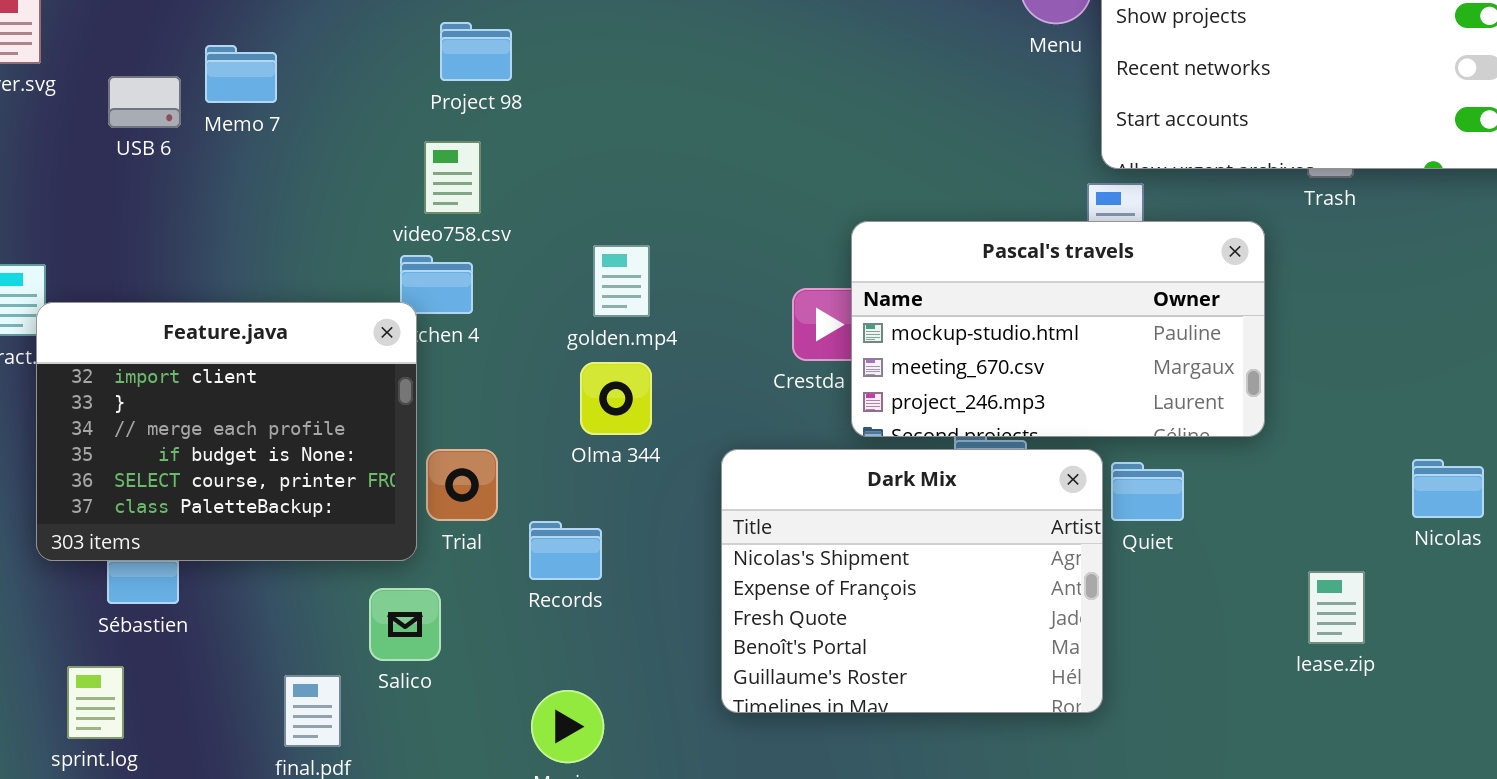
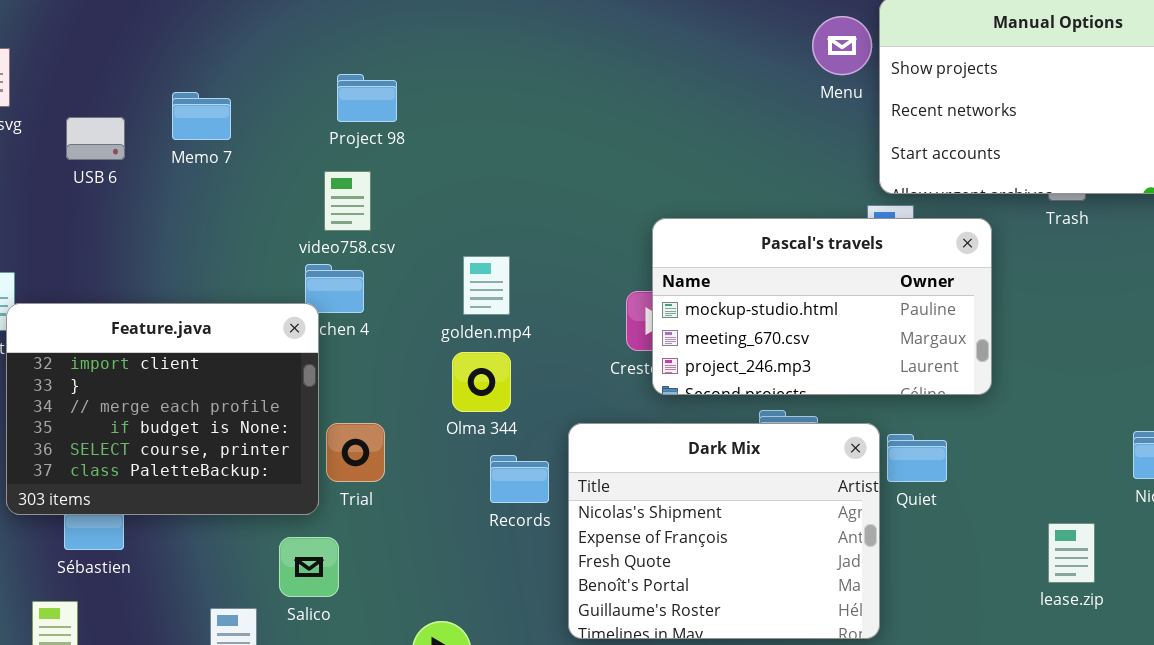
Memo 7: [205,45,277,103] -> [172,92,231,140], moved
Pascal's travels: [851,221,1265,437] -> [652,218,992,395], moved
Records: [529,521,602,580] -> [490,455,549,503], moved

